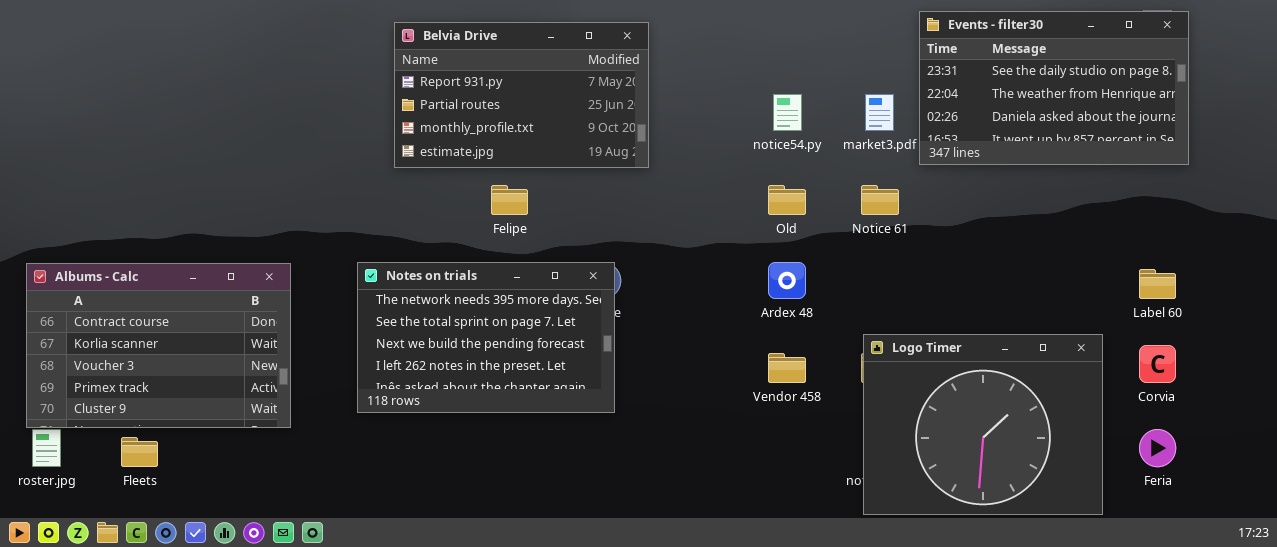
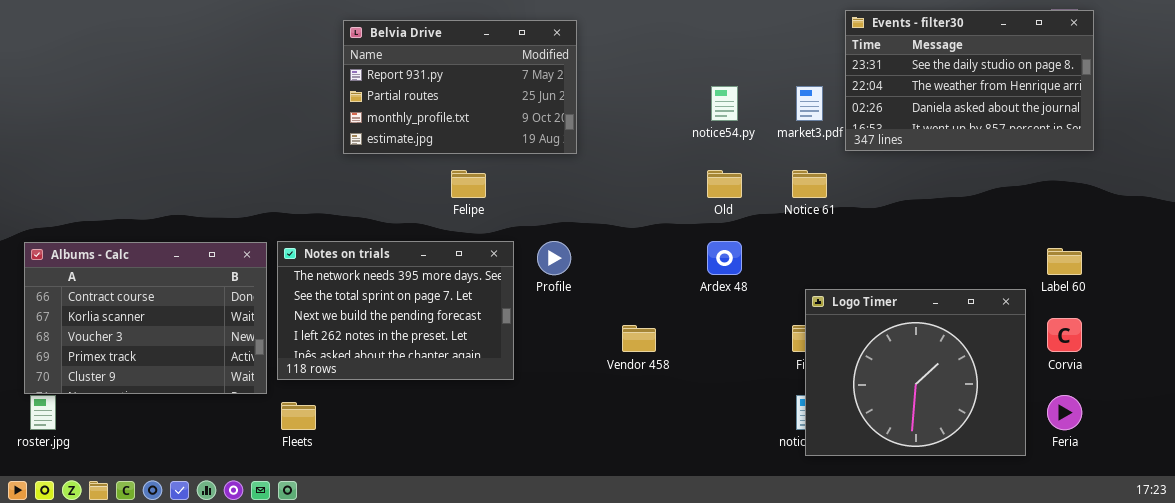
Belvia Drive: [394,22,649,168] -> [343,20,577,154], moved
Notes on trials: [357,262,615,413] -> [277,241,514,380], moved
Logo Timer: [863,334,1103,515] -> [805,289,1026,456], moved
Vendor 458: [768,353,806,383] -> [622,325,656,352], moved
Fleets: [121,437,158,467] -> [281,402,316,430], moved

